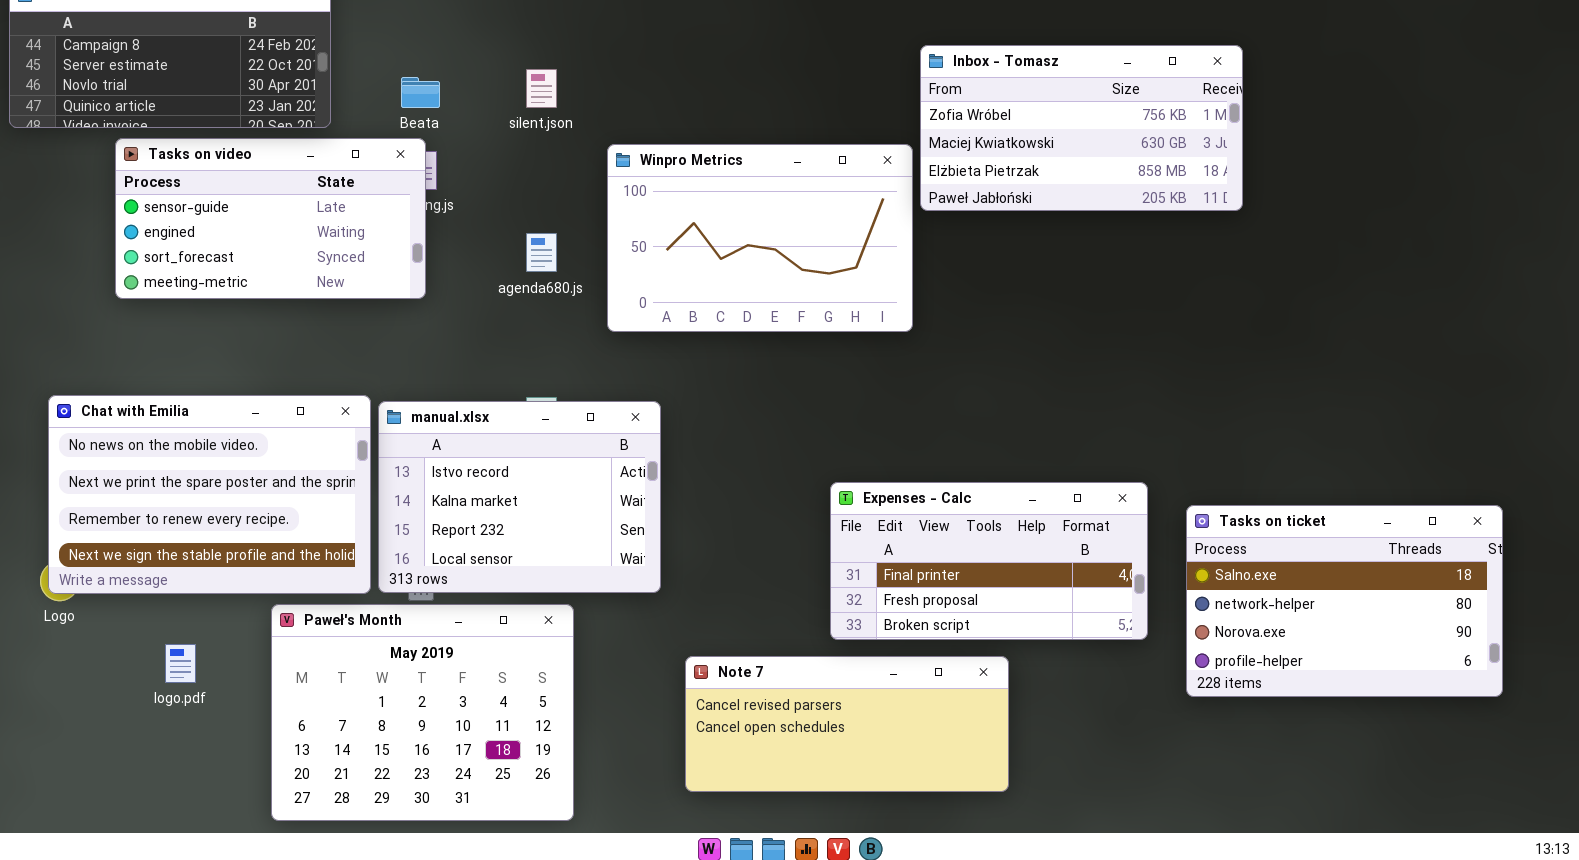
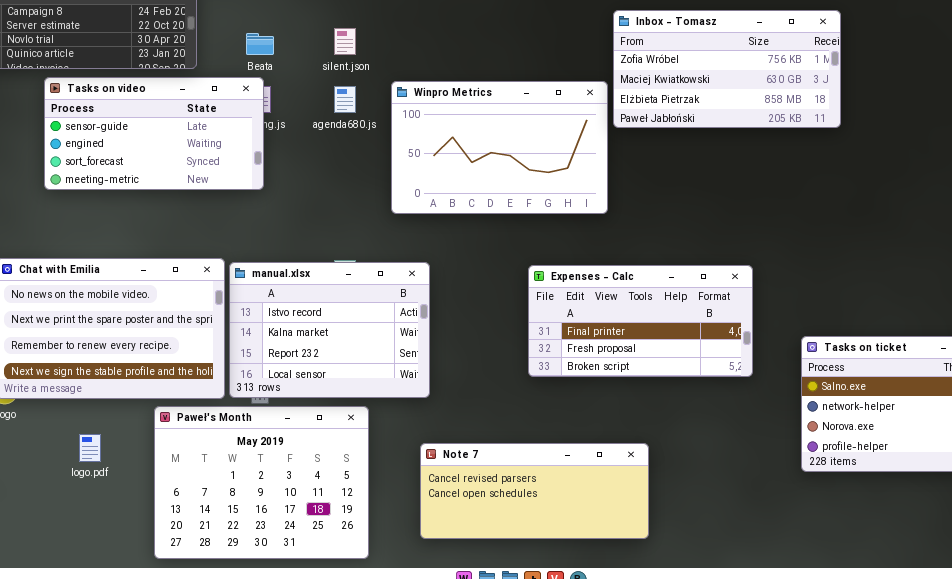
agenda680.js: [526,233,557,272] -> [334,86,356,113], moved
Expenses - Calc: [830,482,1148,640] -> [528,265,753,377], moved
Note 7: [685,656,1009,792] -> [420,443,649,539], moved

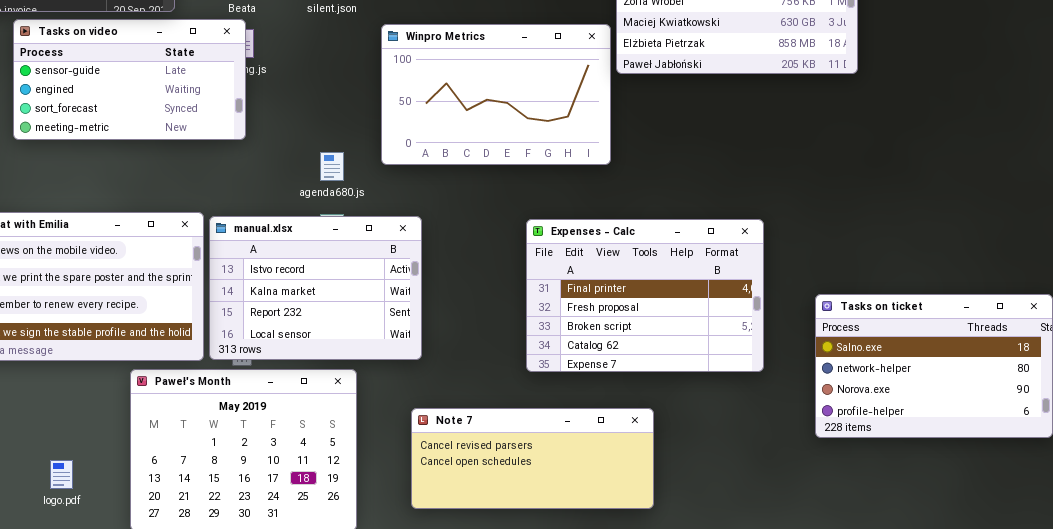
agenda680.js: [334,86,356,113] -> [320,152,344,181], moved
Expenses - Calc: [528,265,753,377] -> [526,219,764,372], resized
logo.pdf: [79,434,101,462] -> [50,460,73,489], moved

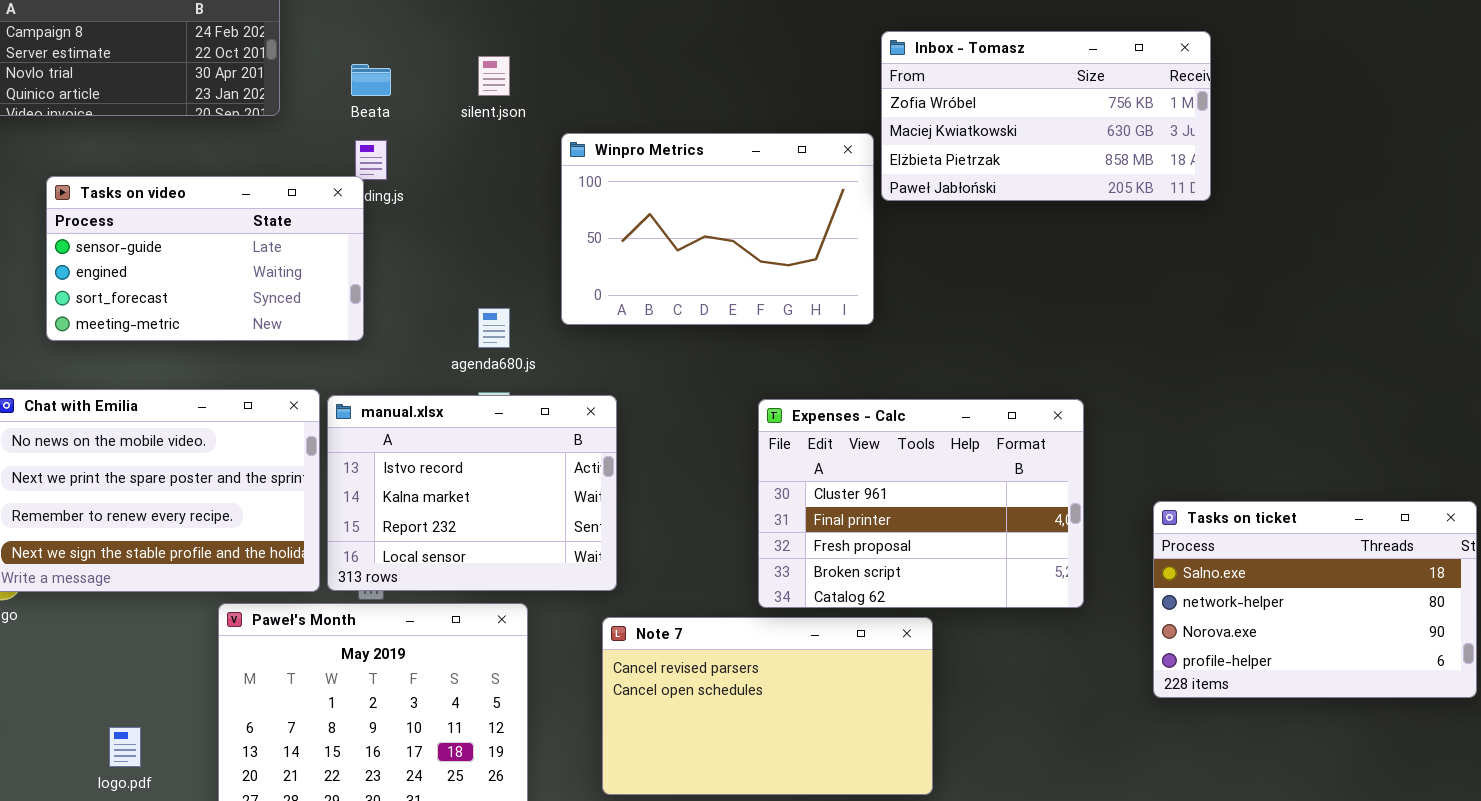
Tasks on video: [13,19,246,140] -> [46,176,364,341], moved
Expenses - Calc: [526,219,764,372] -> [758,399,1084,608], scrolled up 1 row
Note 7: [411,408,654,509] -> [602,617,933,795], resized

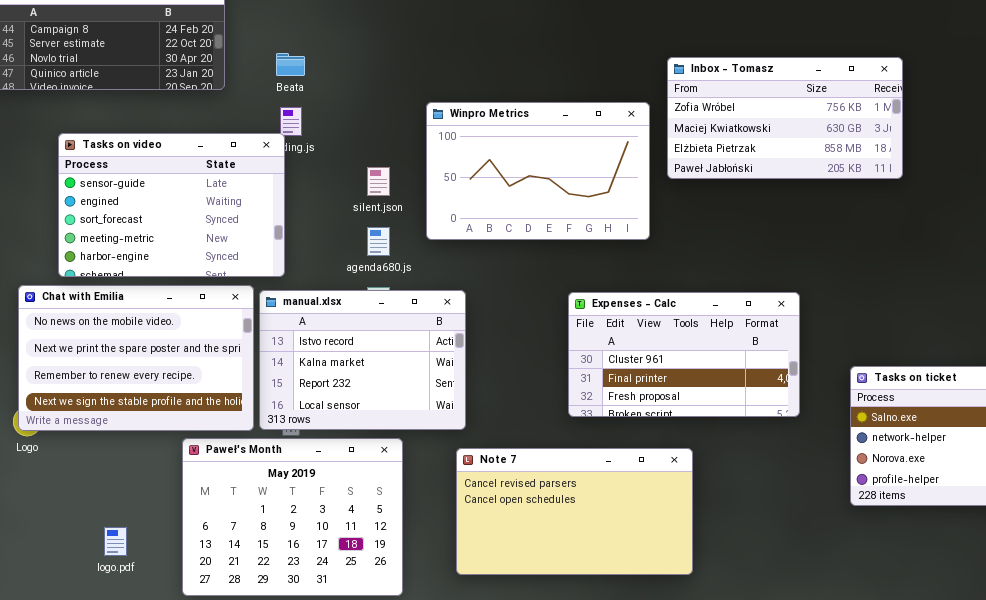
Inbox - Tomasz: [881,31,1211,201] -> [667,57,903,179], moved
silent.json: [478,56,510,96] -> [367,167,390,196], moved
Tasks on video: [46,176,364,341] -> [58,133,285,277], resized
Expenses - Calc: [758,399,1084,608] -> [568,292,800,417], resized

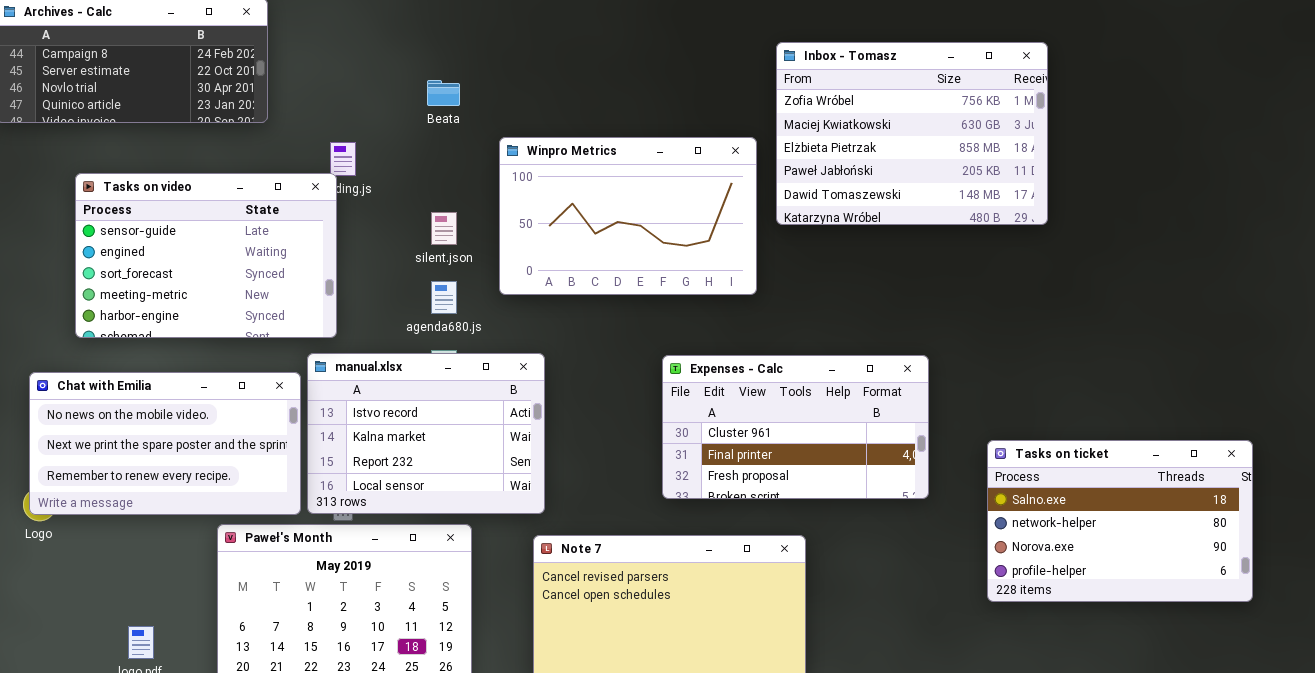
Beata: [276,53,305,76] -> [427,80,460,106], moved
Inbox - Tomasz: [667,57,903,179] -> [776,42,1048,225], resized
Chat with Emilia: [18,285,254,431] -> [29,372,301,515], resized

